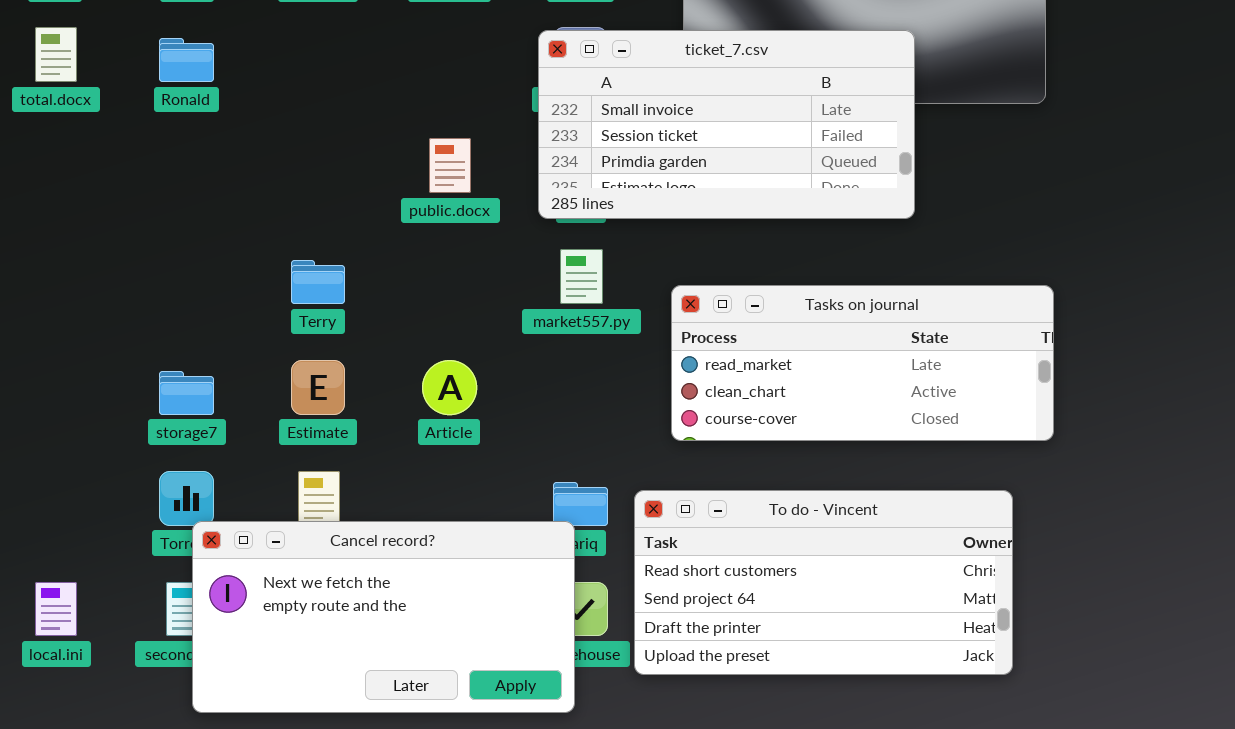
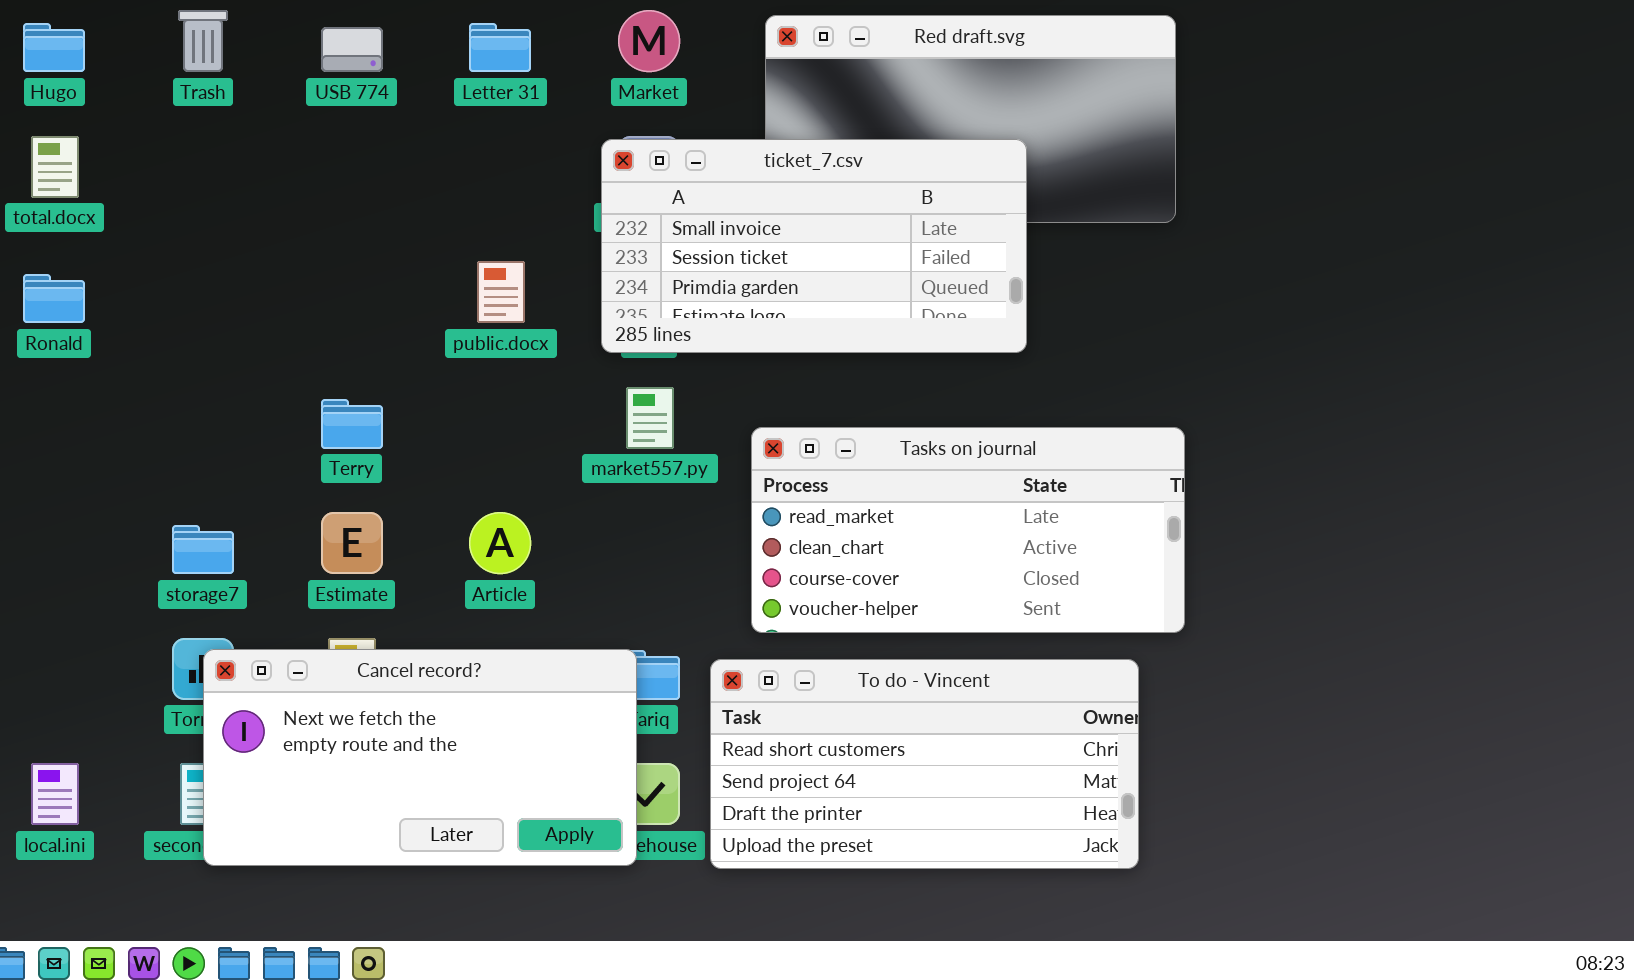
Ronald: [159,38,214,82] -> [23,274,85,323], moved
Tasks on journal: [671,285,1054,441] -> [751,427,1185,633], resized
Cancel record?: [192,521,575,713] -> [203,649,637,866], moved

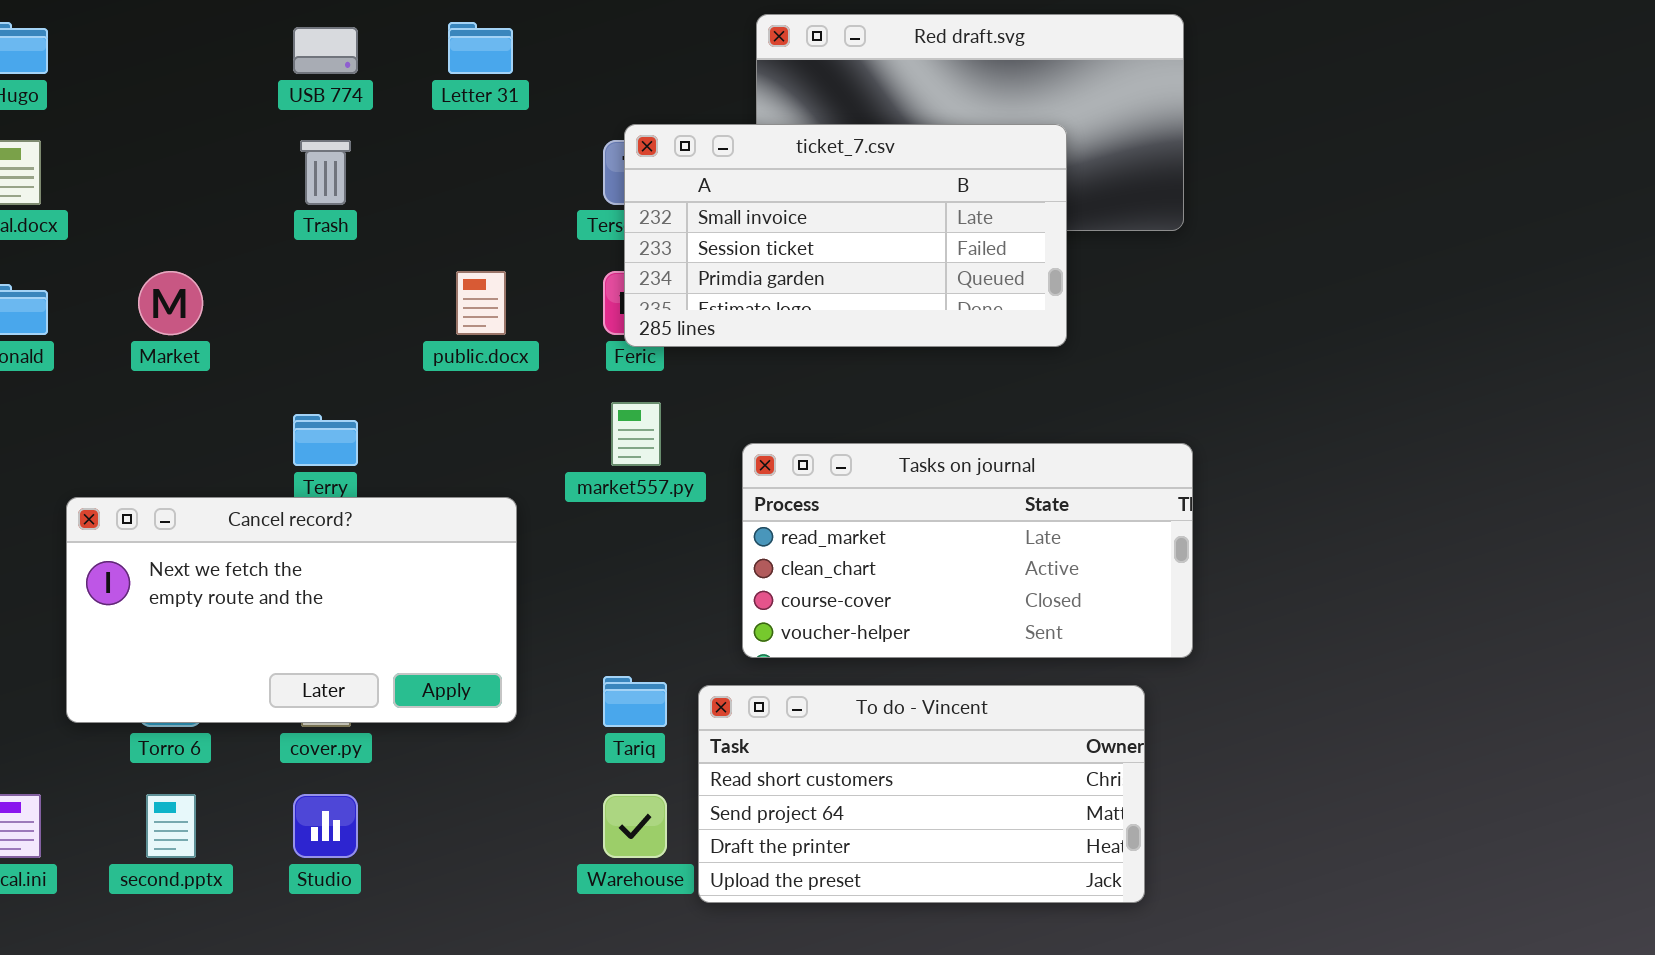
Trash: [178,10,228,72] -> [300,140,351,205], moved
Market: [618,10,680,72] -> [138,271,203,335], moved
ticket_7.csv: [601,139,1027,353] -> [624,124,1067,347], moved
Cancel record?: [203,649,637,866] -> [66,497,517,723], moved

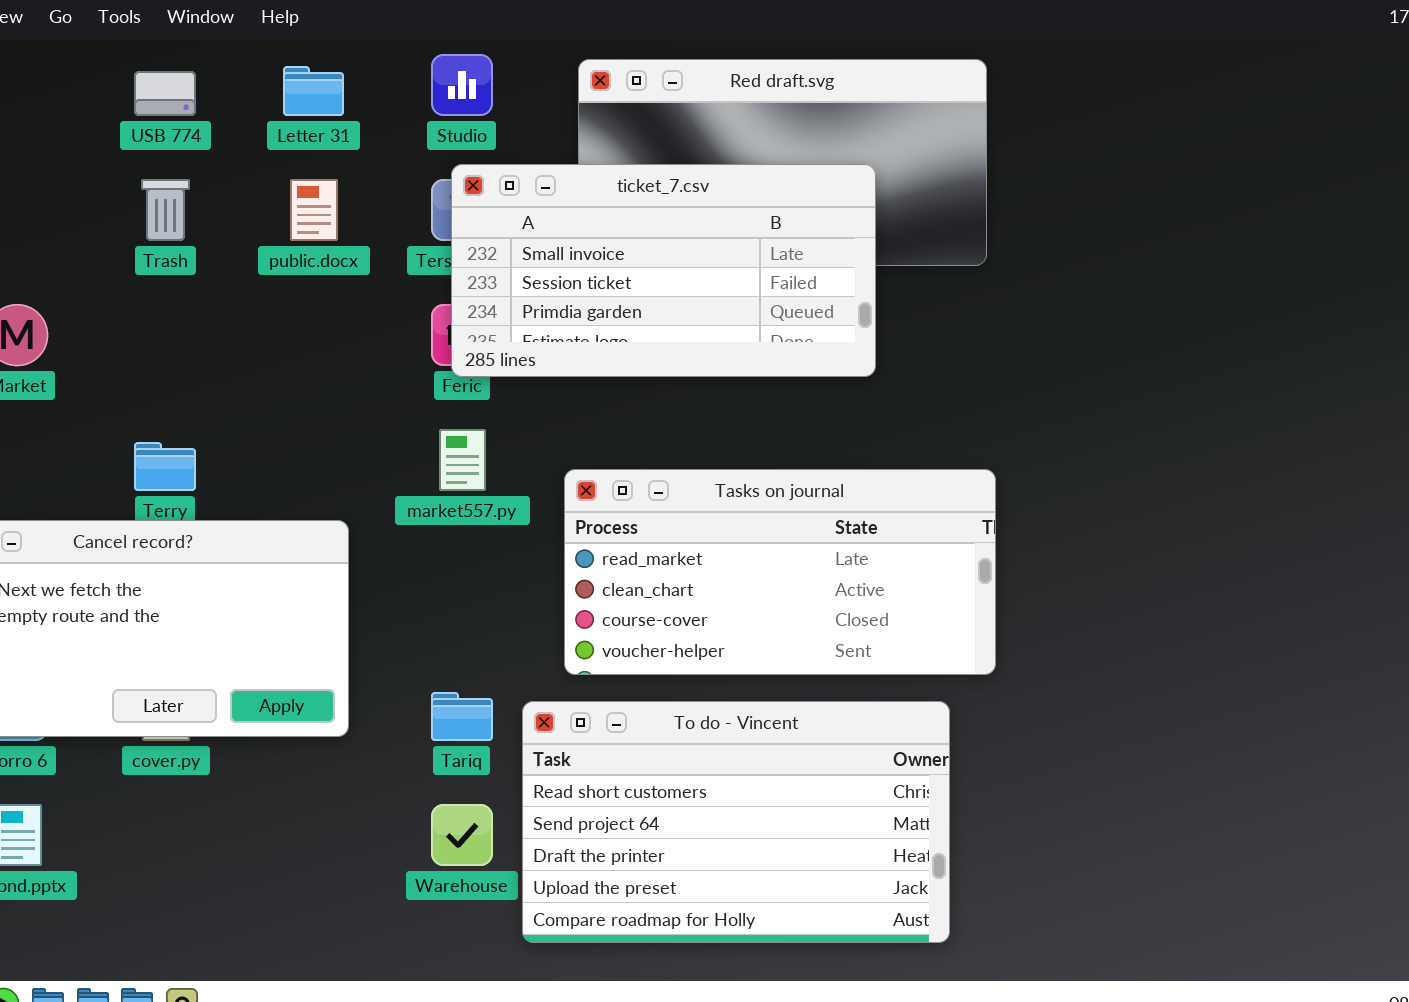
public.docx: [456,271,506,335] -> [290,179,338,241], moved
To do - Vincent: [698,685,1145,903] -> [522,701,950,943], resized
Studio: [293,794,358,858] -> [431,54,493,116], moved

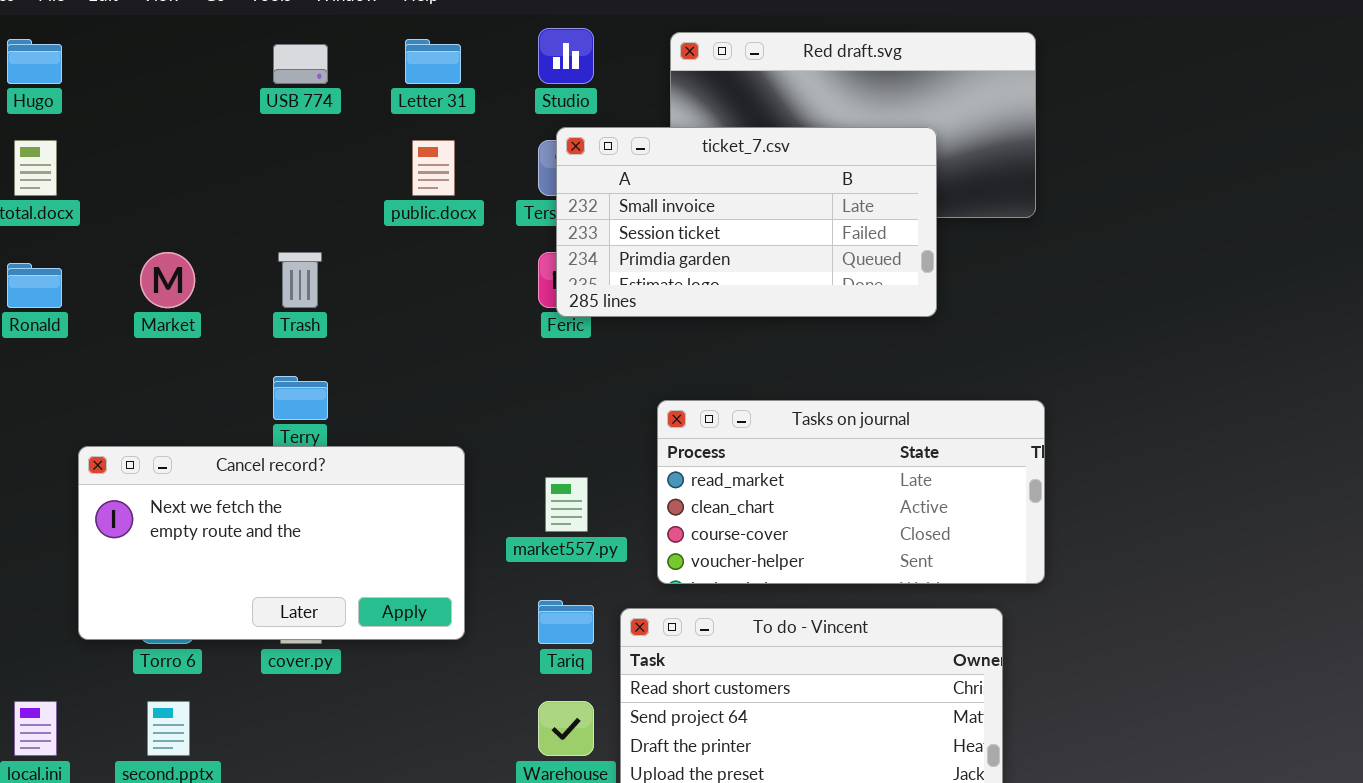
Trash: [141,179,190,241] -> [278,252,322,308], moved
market557.py: [439,429,486,491] -> [545,477,588,532], moved

